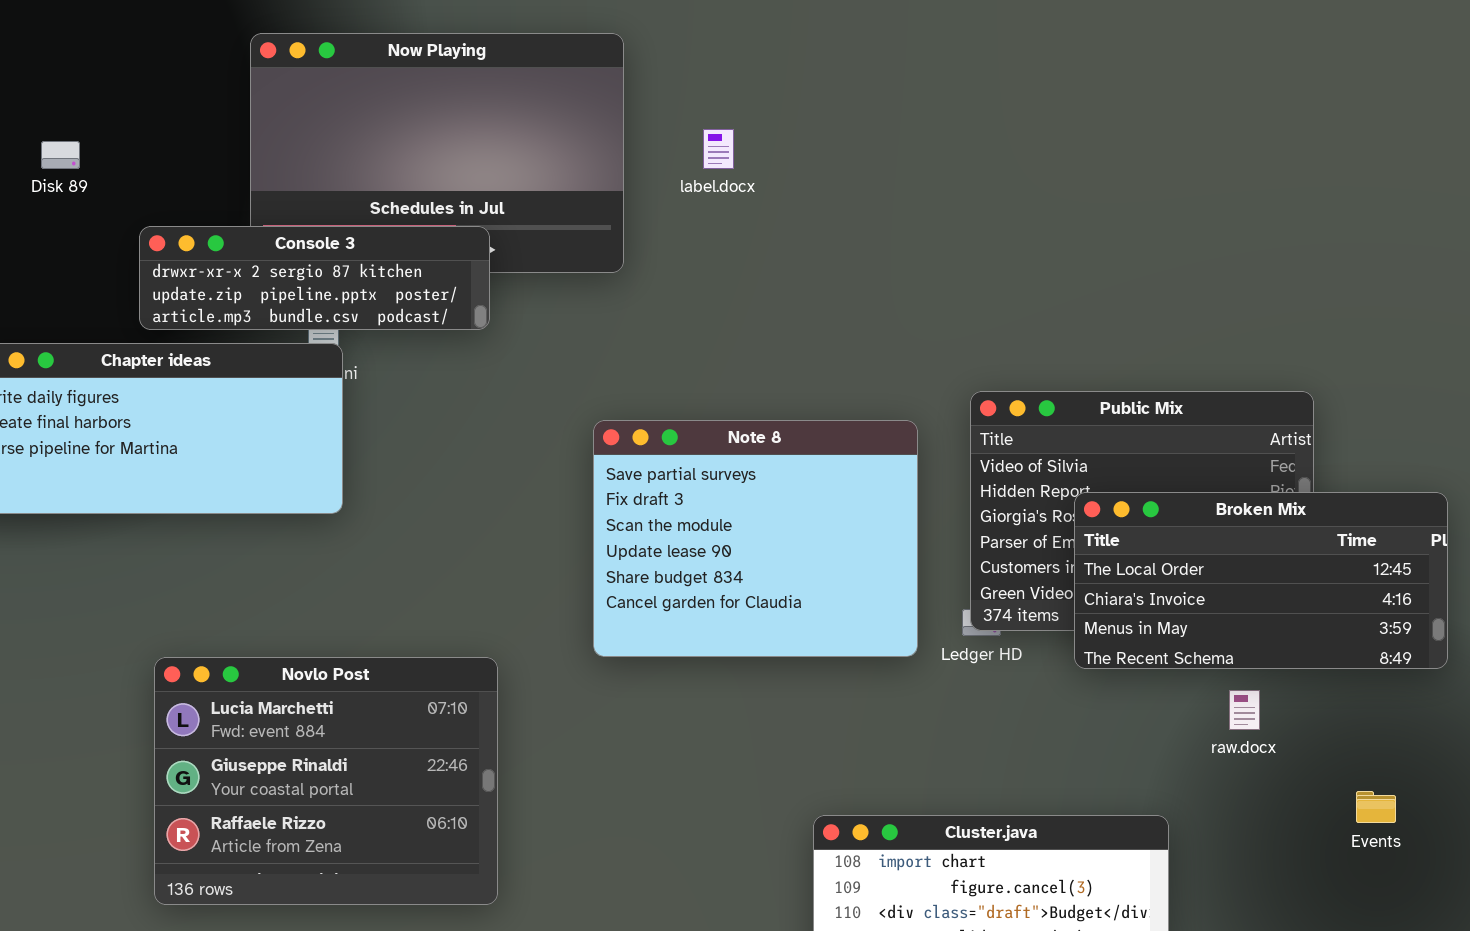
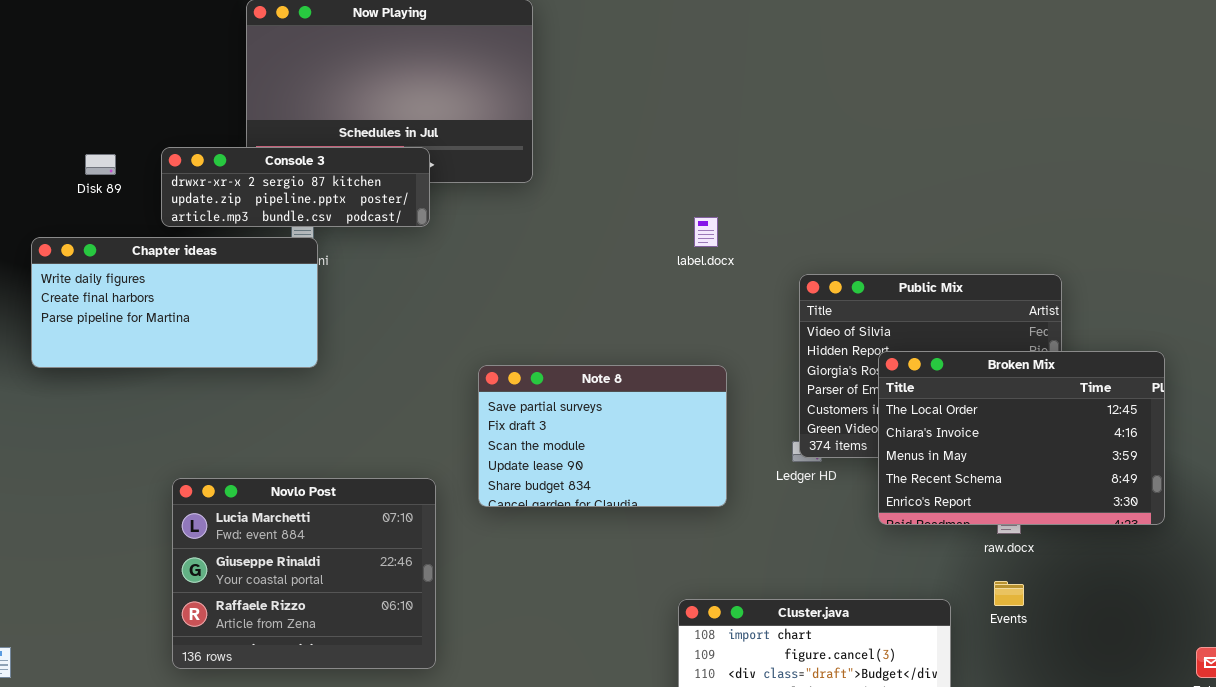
label.docx: [703,129,734,169] -> [694,217,718,247], moved
Disk 89: [41,141,80,169] -> [85,154,116,175], moved
Note 8: [593,420,918,657] -> [478,365,727,507], moved, resized
Broken Mix: [1074,492,1448,669] -> [878,351,1165,525], resized
Events: [1356,791,1396,823] -> [994,581,1024,606], moved

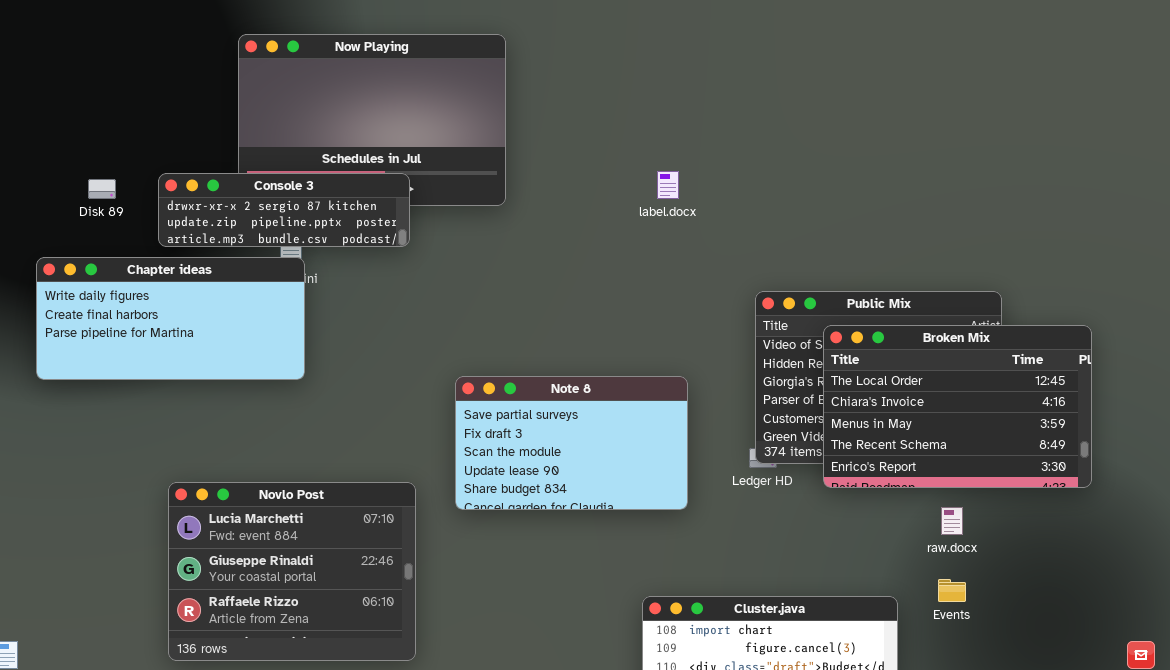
label.docx: [694,217,718,247] -> [657,171,679,199], moved
Broken Mix: [878,351,1165,525] -> [823,325,1092,488], moved

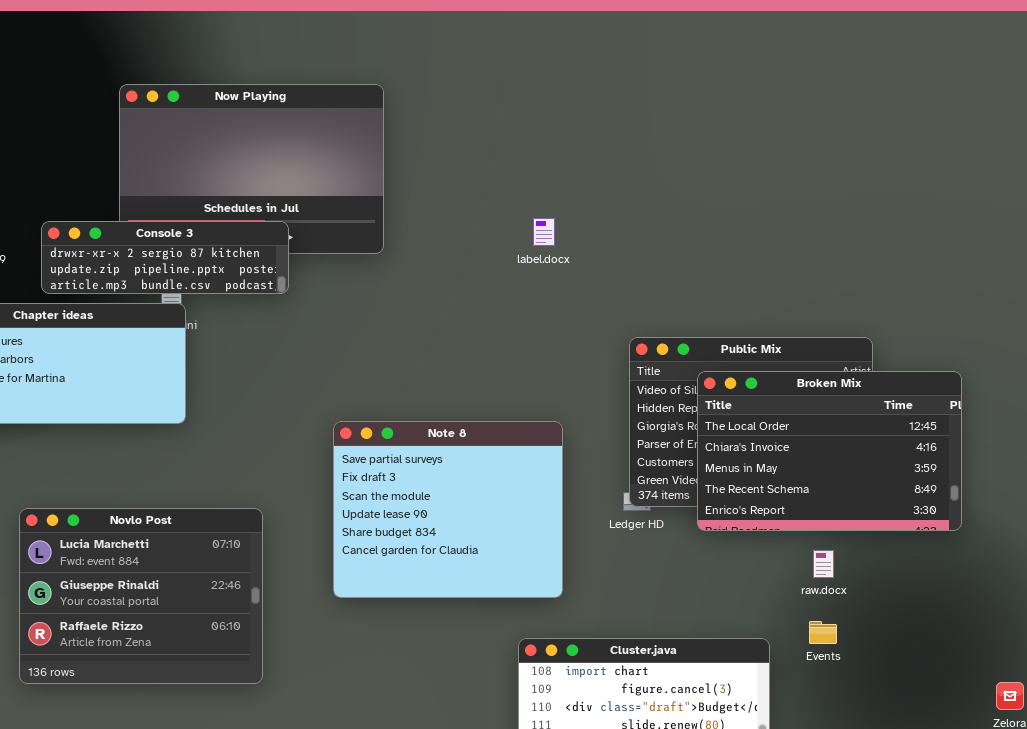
Note 8: [455,376,688,510] -> [333,421,563,598], resized
Novlo Post: [168,482,416,661] -> [19,508,263,684], moved

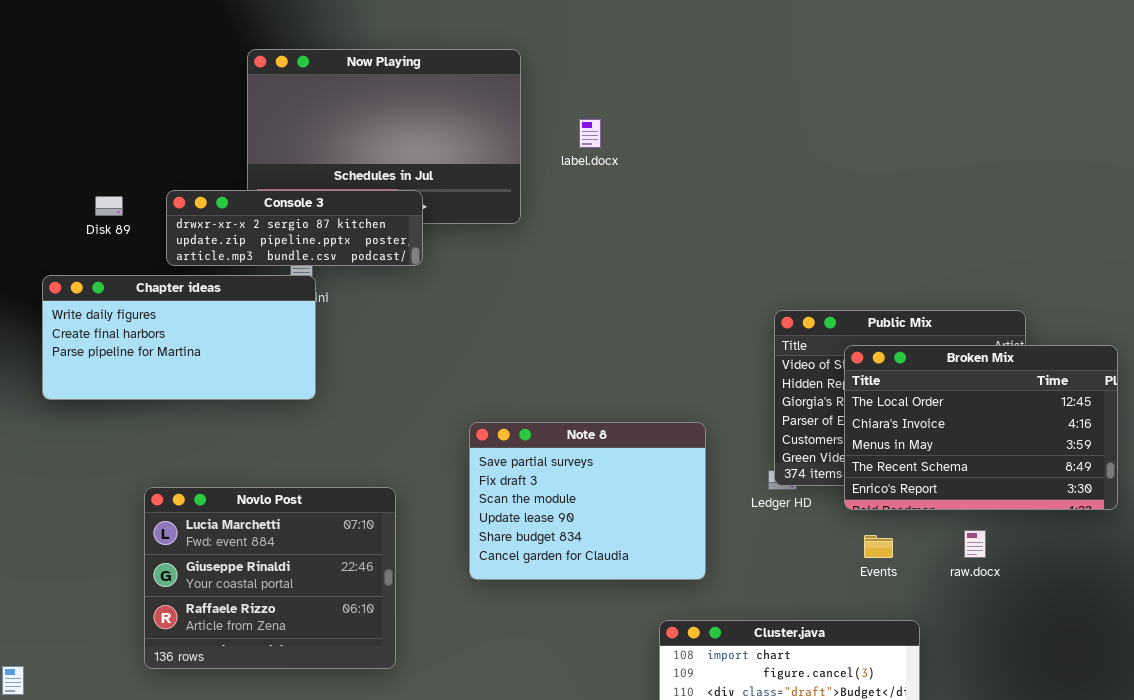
label.docx: [533,218,555,246] -> [579,119,601,148], moved
Note 8: [333,421,563,598] -> [469,422,706,580], resized
Events: [809,621,837,644] -> [864,535,893,558], moved

